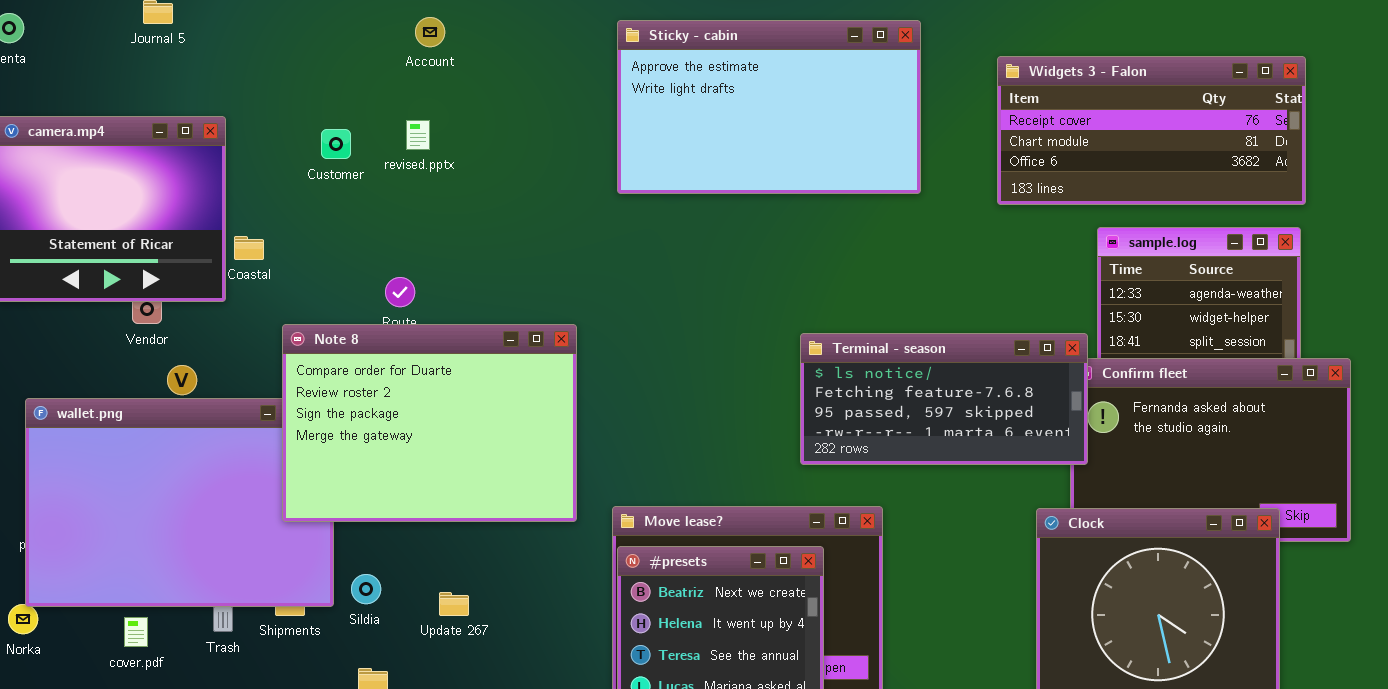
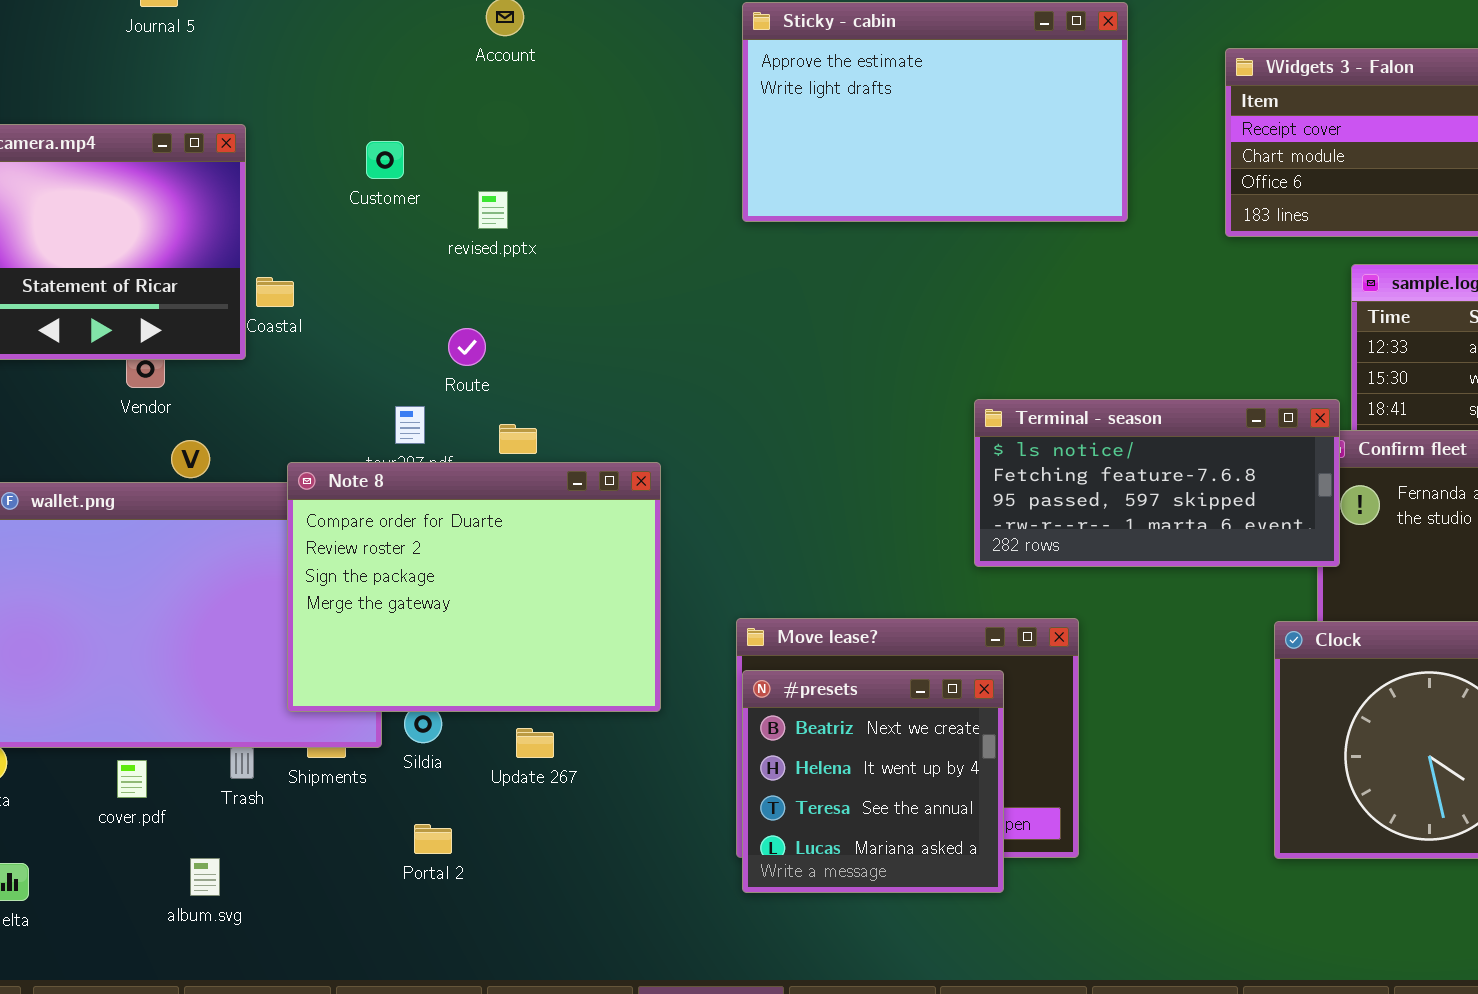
revised.pptx: [406,120,430,150] -> [478,191,508,229], moved
Note 8: [282,324,577,522] -> [287,462,661,712], moved

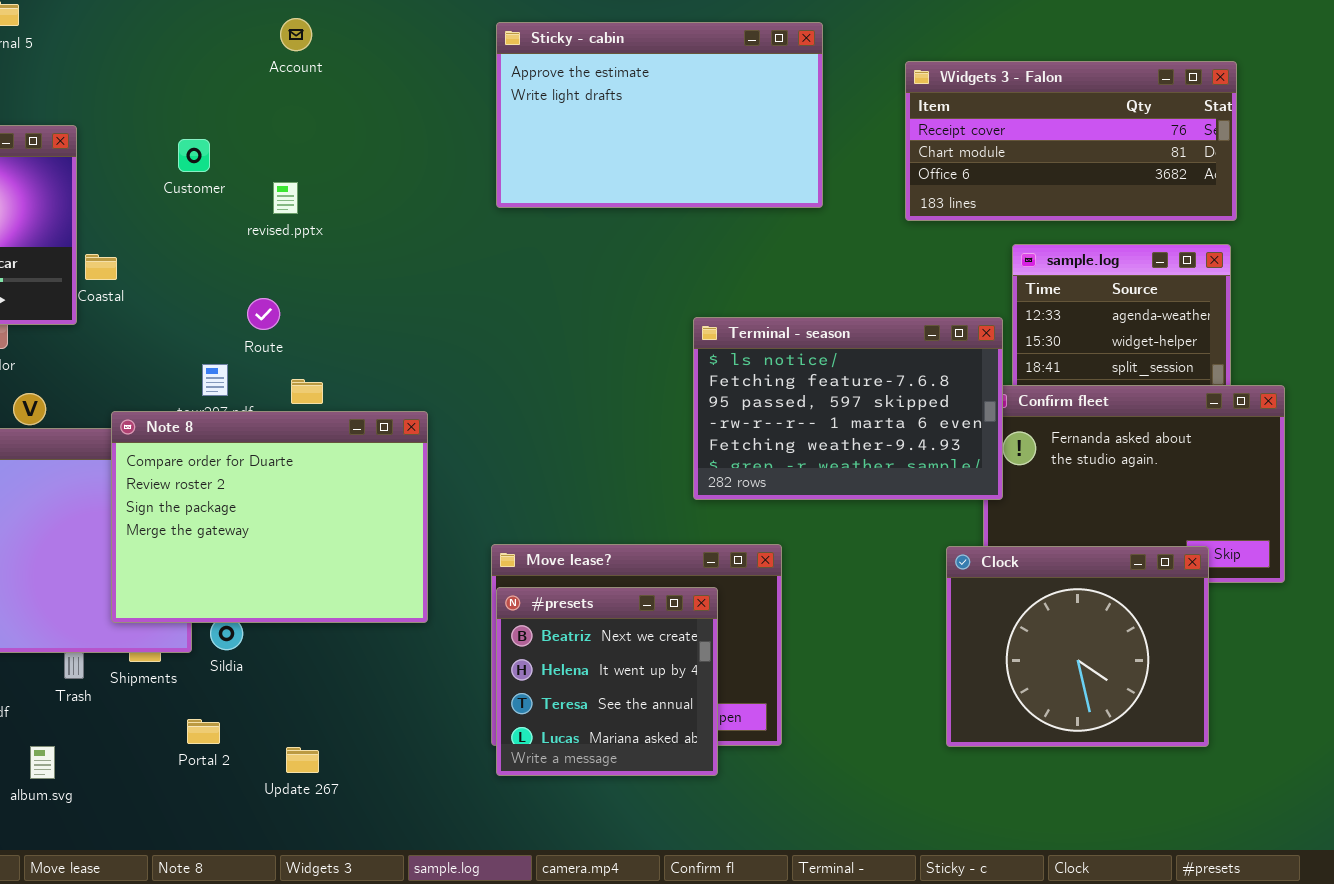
Terminal - season: [974,399,1340,567] -> [693,317,1003,500], resized
Update 267: [516,728,554,758] -> [286,747,319,773], moved
Portal 2: [414,824,452,854] -> [187,719,220,744], moved

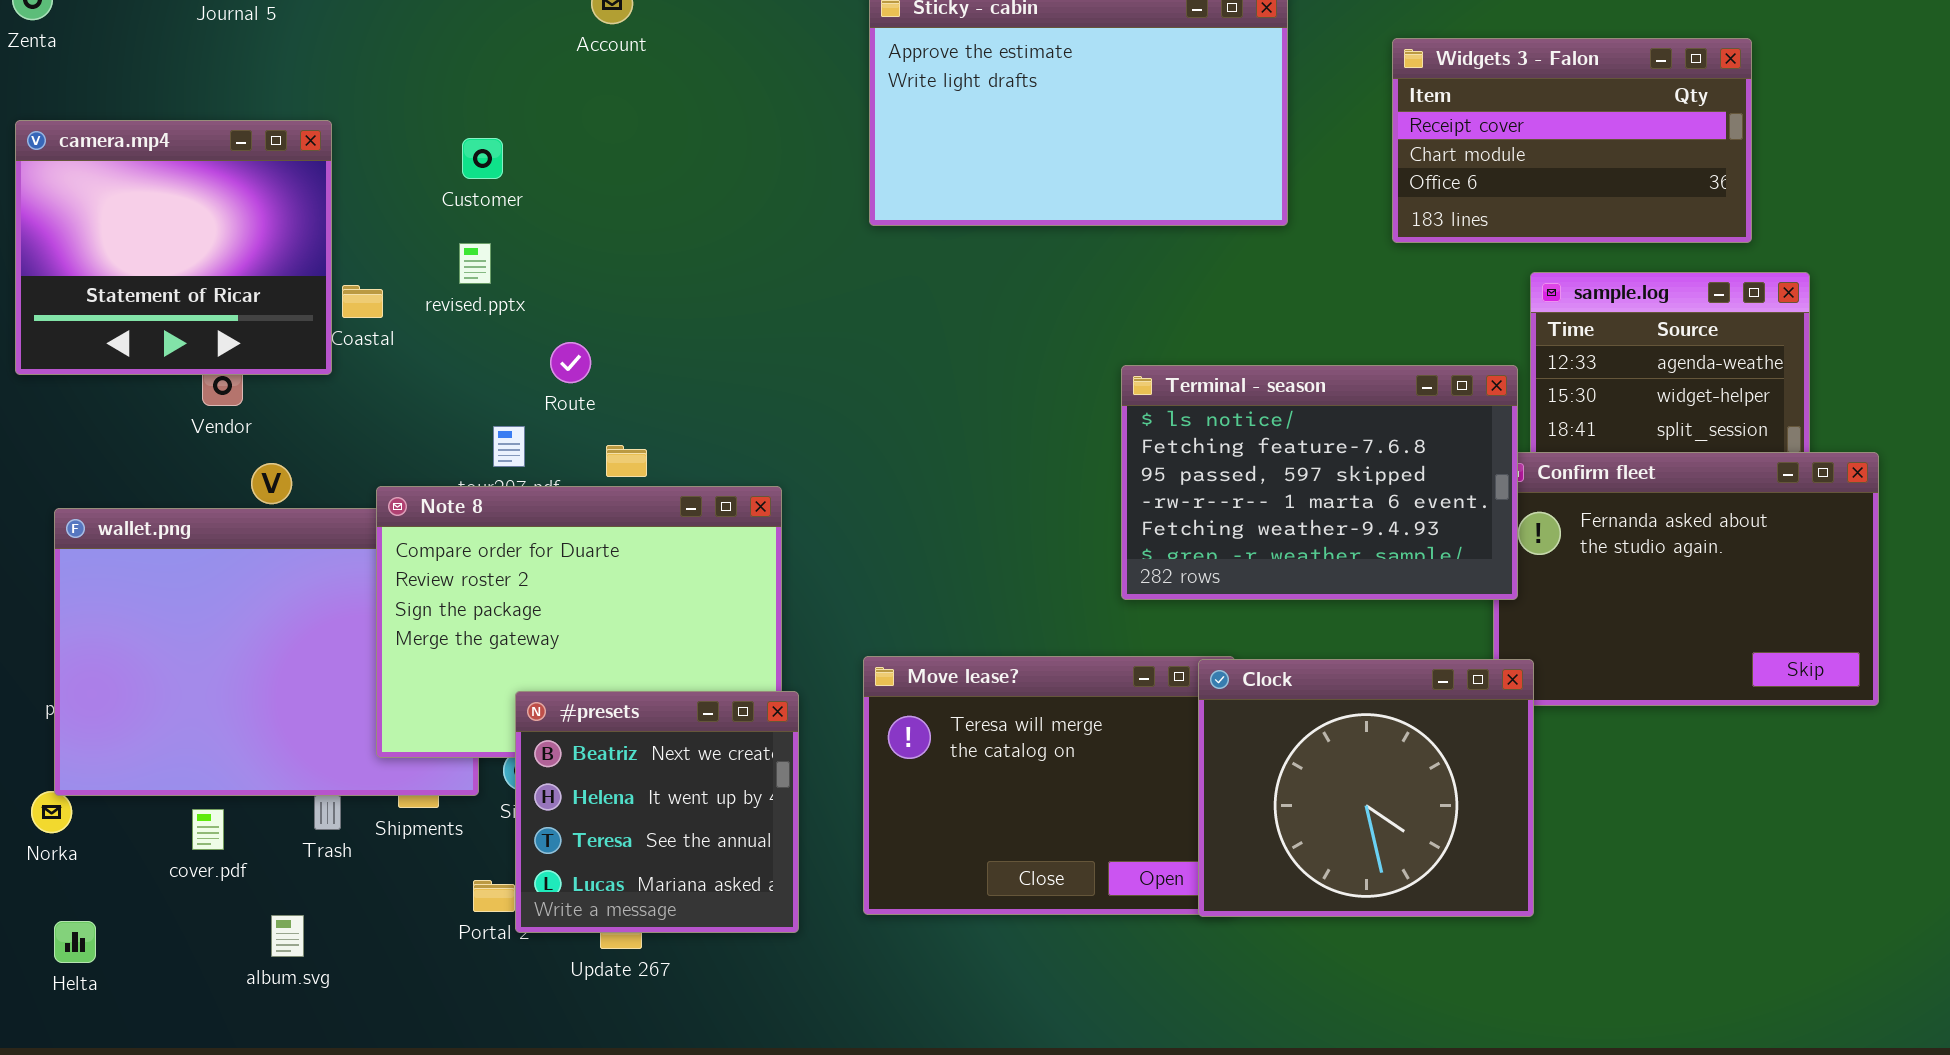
Widgets 3 - Falon: [905,61,1237,221] -> [1392,38,1752,243], resized
revised.pptx: [273,182,298,214] -> [459,243,491,284], moved
Clock: [946,546,1209,747] -> [1198,659,1534,917], moved
#presets: [496,587,718,776] -> [515,691,799,933], moved

